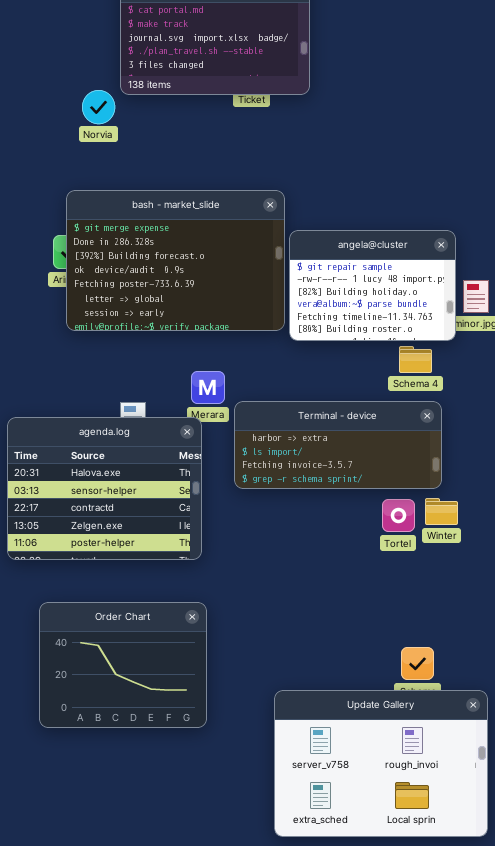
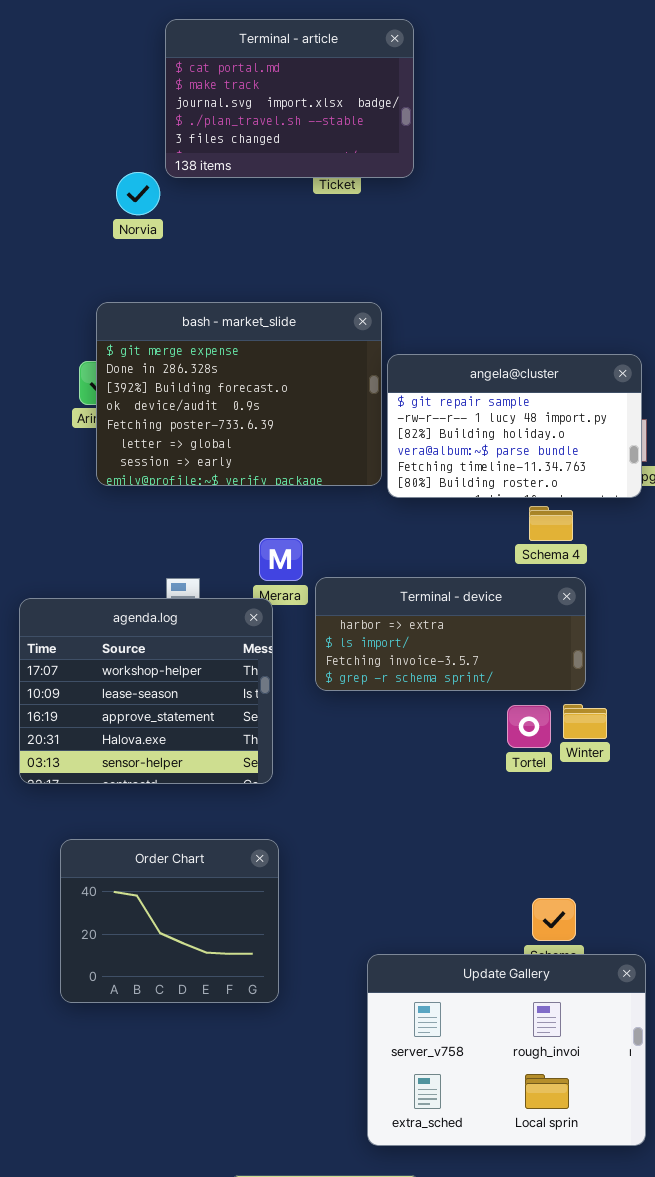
angela@cluster: [289,230,456,341] -> [387,354,642,498], resized
agenda.log: [7,417,202,560] -> [19,598,273,784], scrolled up 3 rows

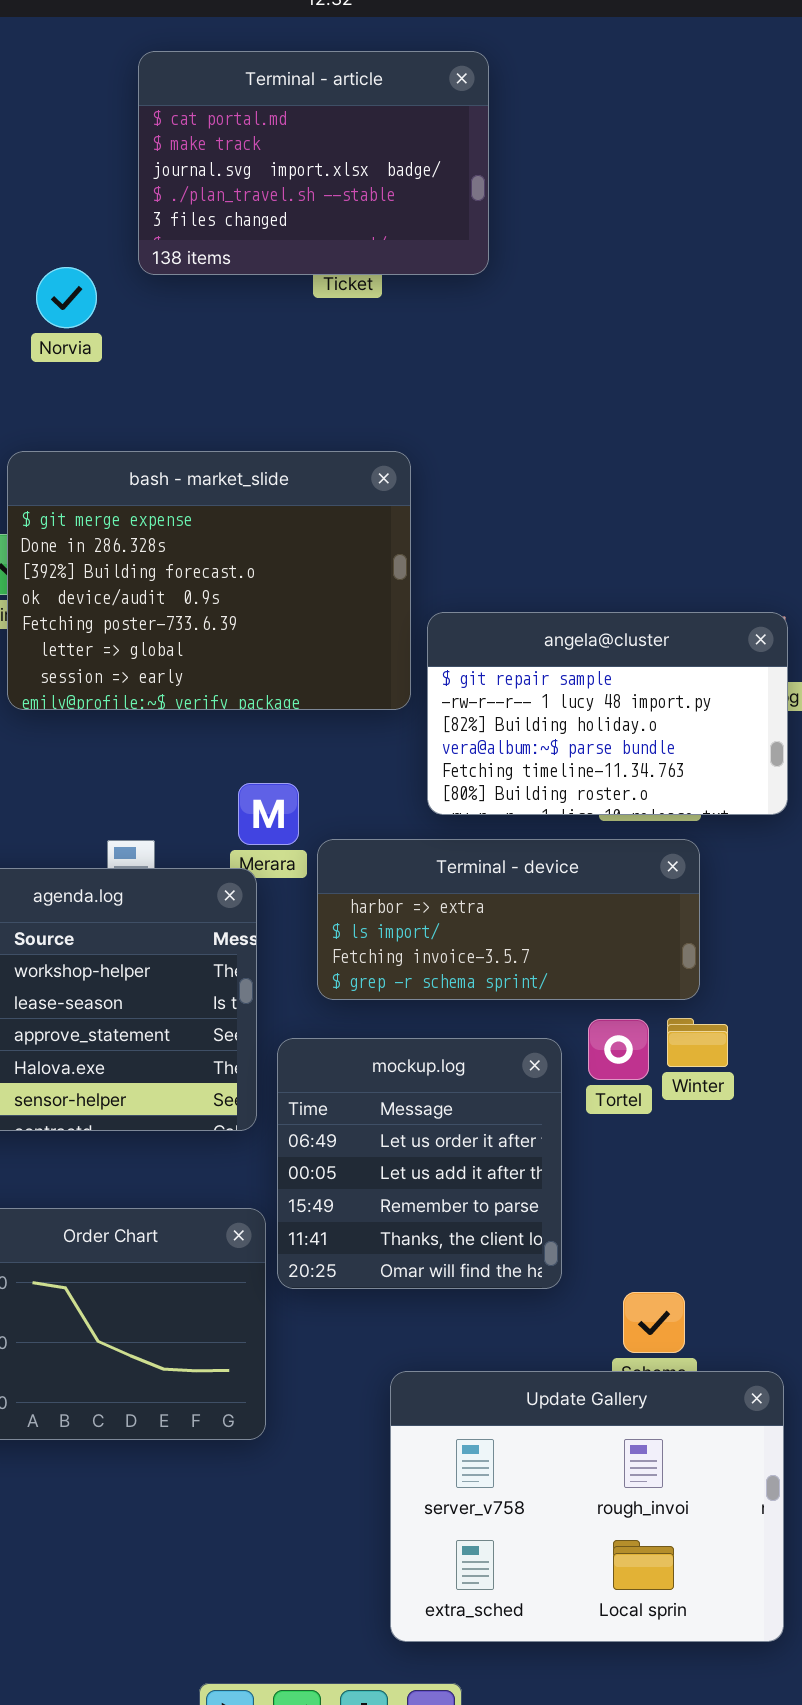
Terminal - article: [165,19,414,178] -> [138,51,489,275], moved
angela@cluster: [387,354,642,498] -> [427,612,788,815], moved
mockup.log: none -> [277,1038,562,1289], opened

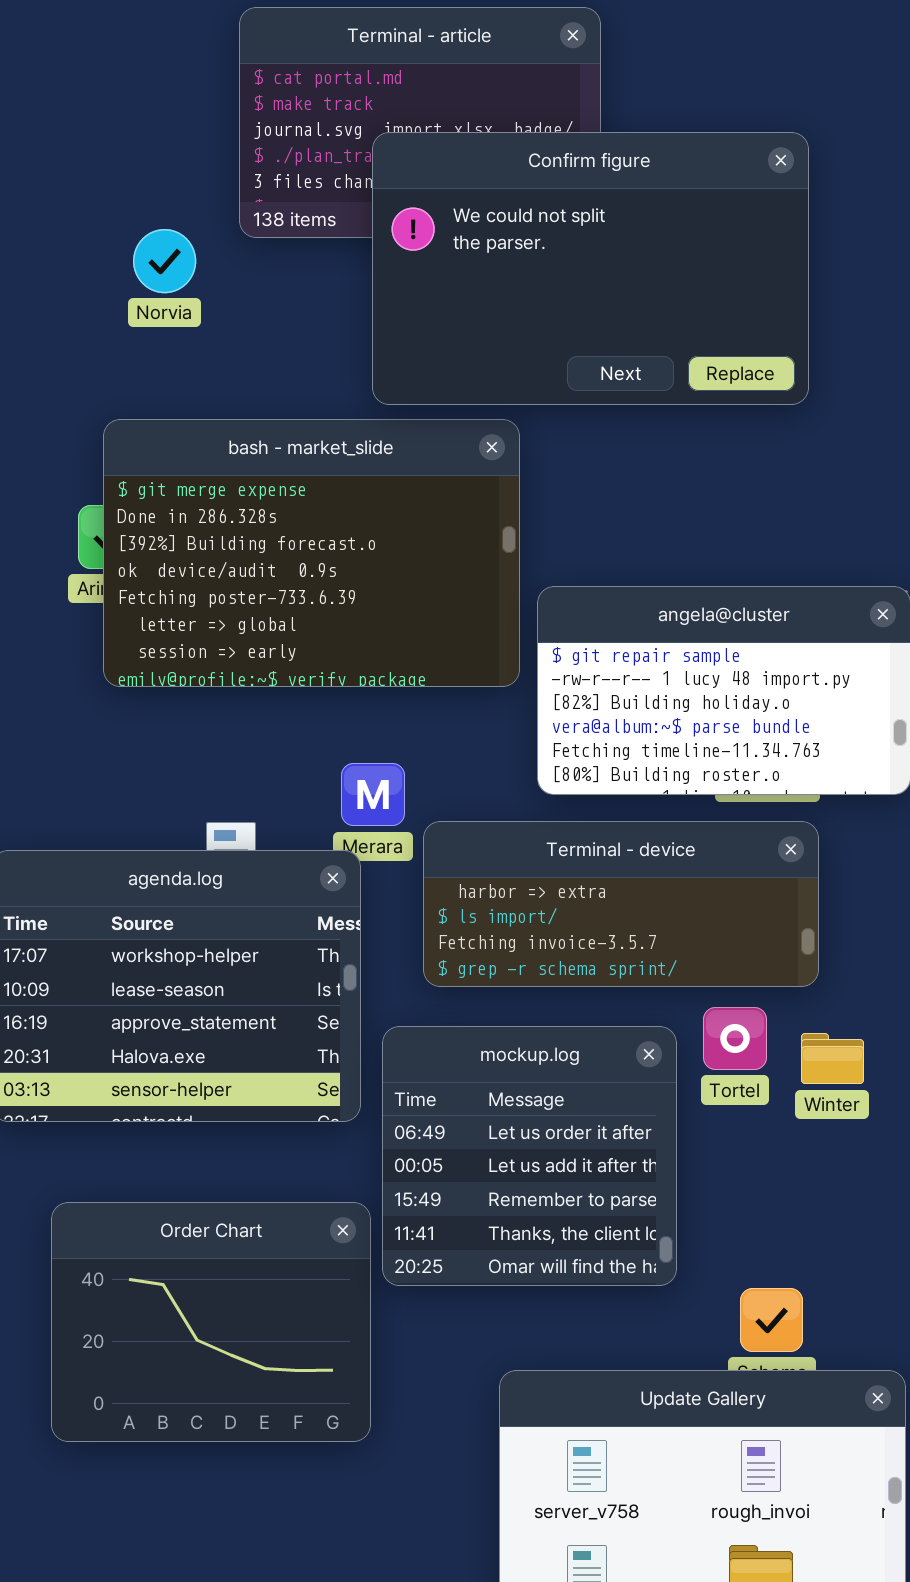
Confirm figure: none -> [372,132,809,405], opened
Winter: [667,1018,728,1067] -> [801,1033,864,1084], moved

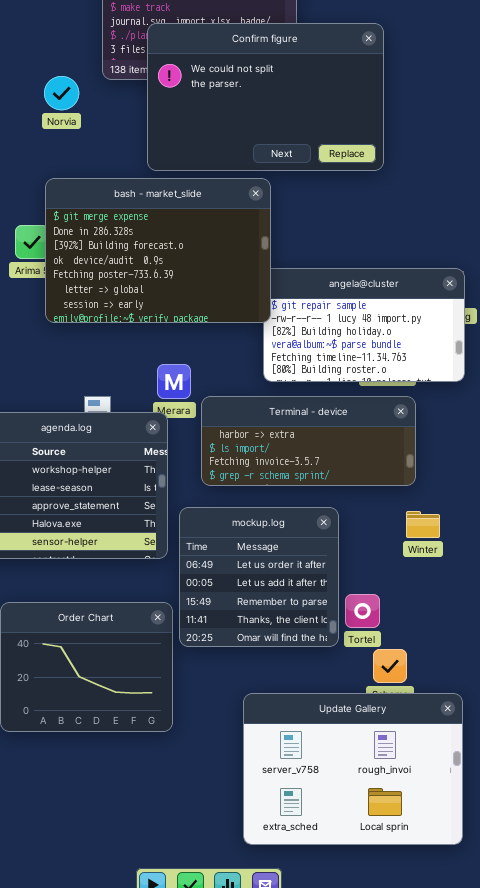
Confirm figure: [372,132,809,405] -> [147,23,384,171], moved
bash - market_slide: [103,419,520,687] -> [45,178,271,323], moved
Tortel: [703,1007,767,1070] -> [345,594,380,628], moved

